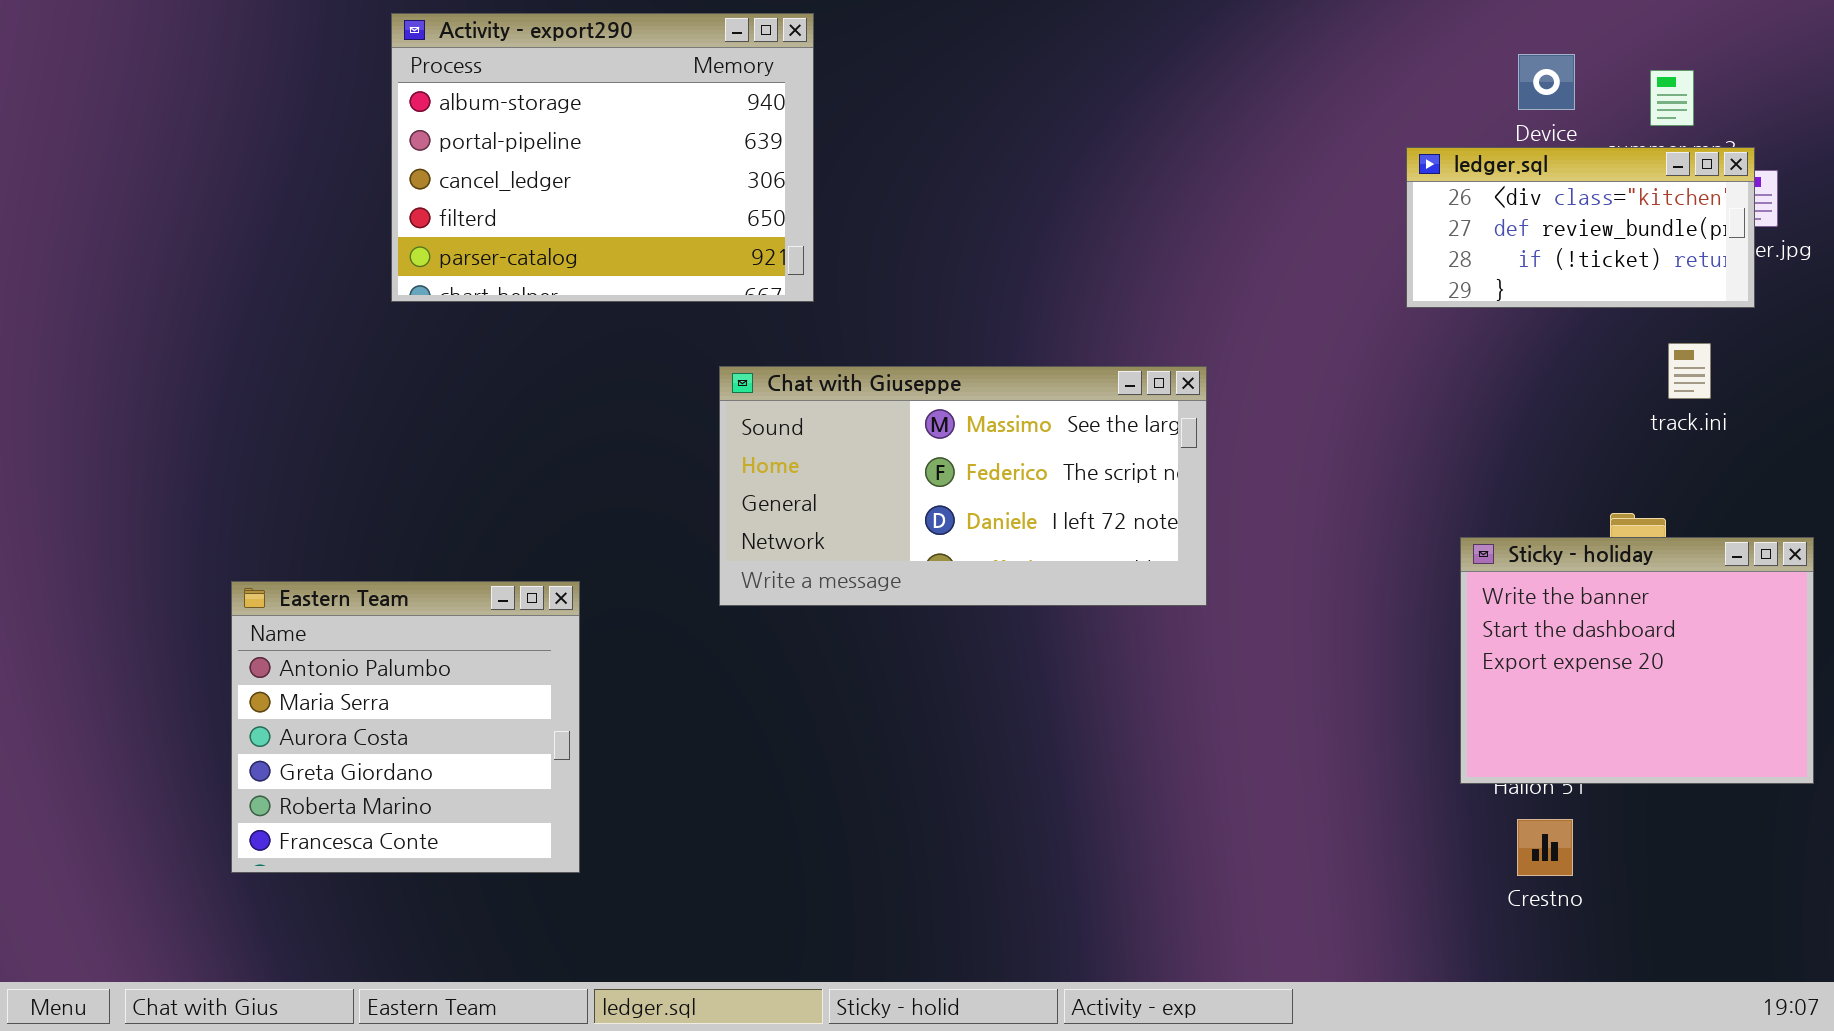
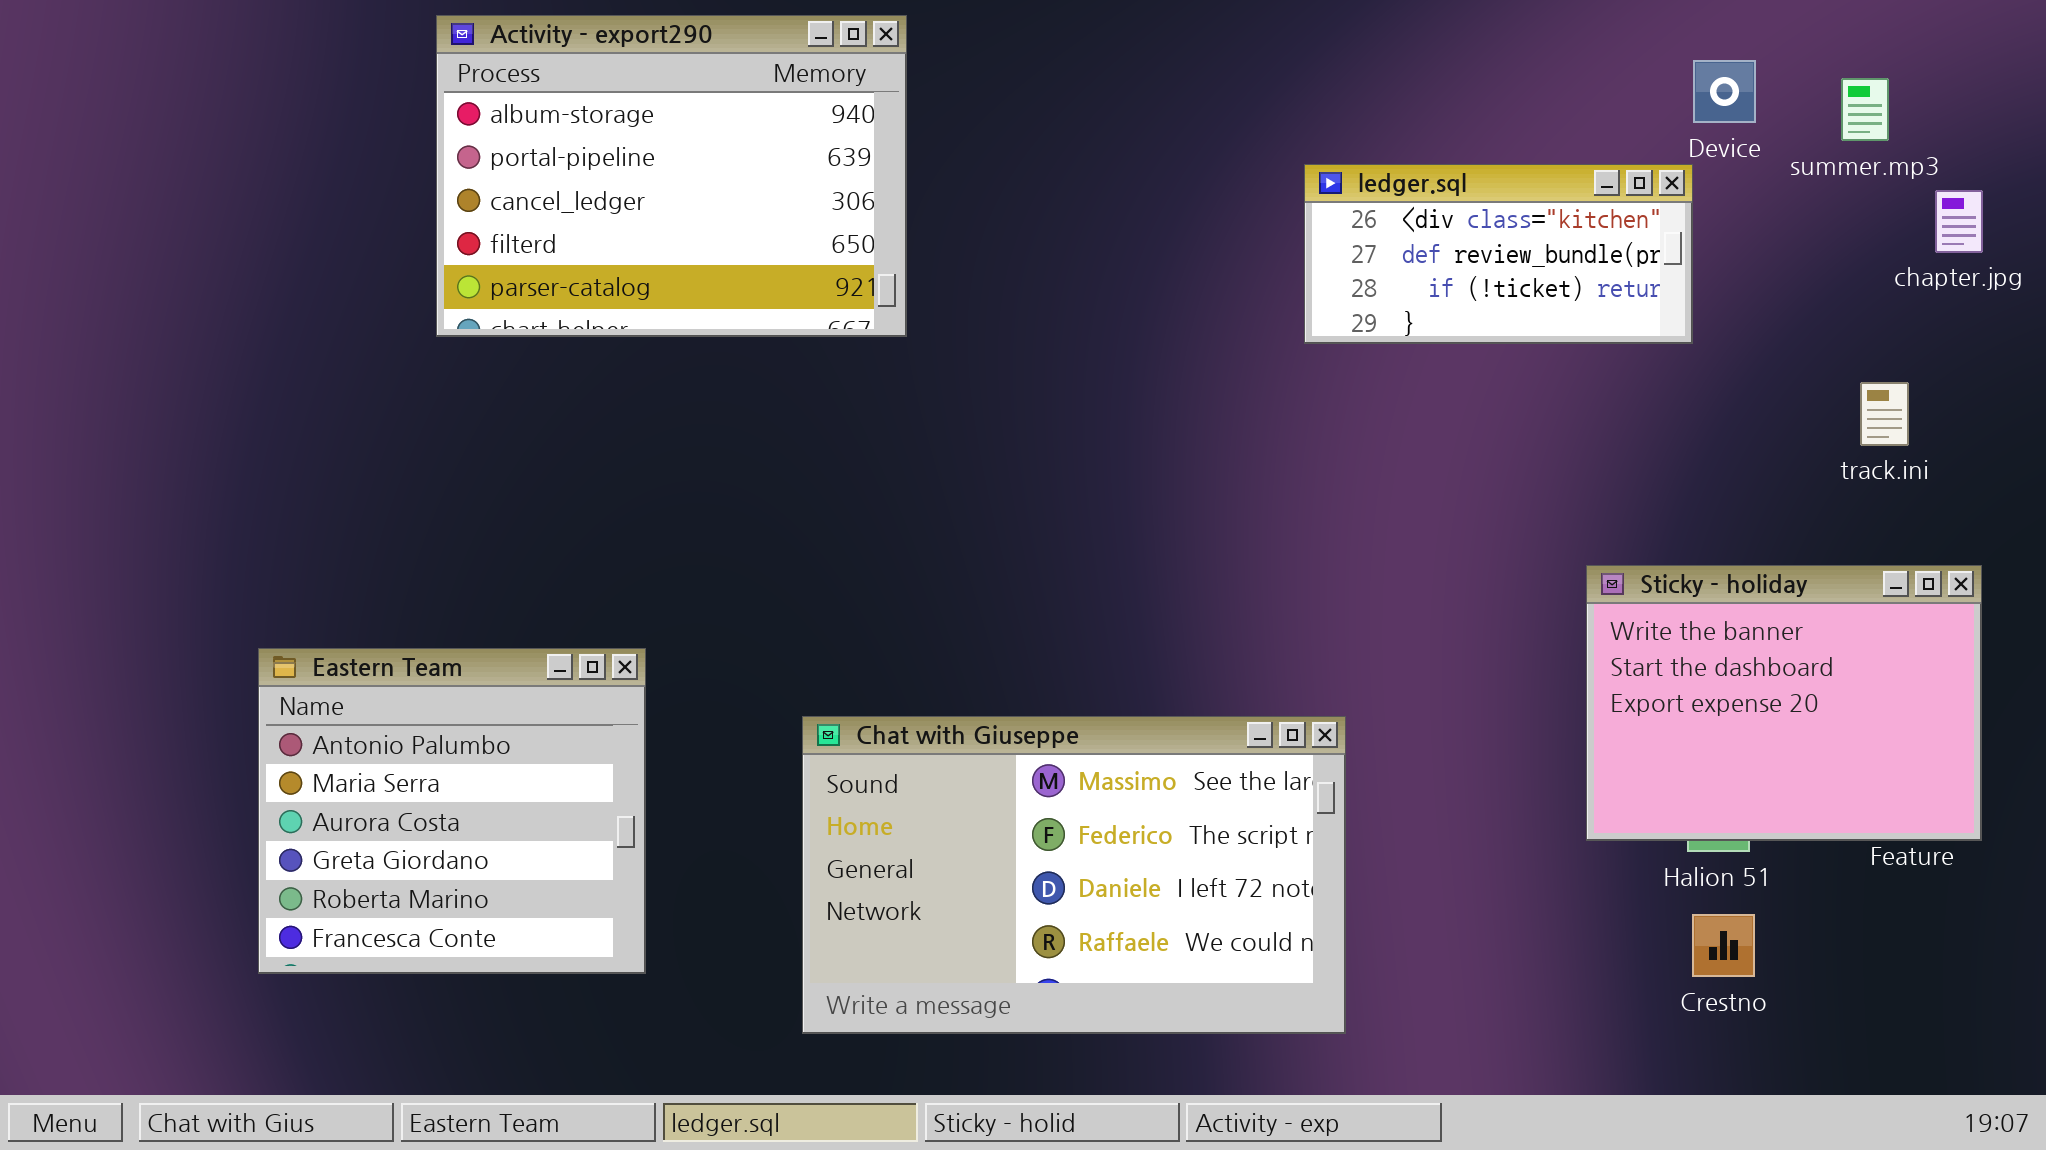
ledger.sql: [1406,147,1755,308] -> [1304,164,1693,344], moved
Chat with Giuseppe: [719,366,1207,606] -> [802,716,1346,1034], moved, resized
Sticky - holiday: [1460,537,1814,784] -> [1586,565,1982,841], moved

